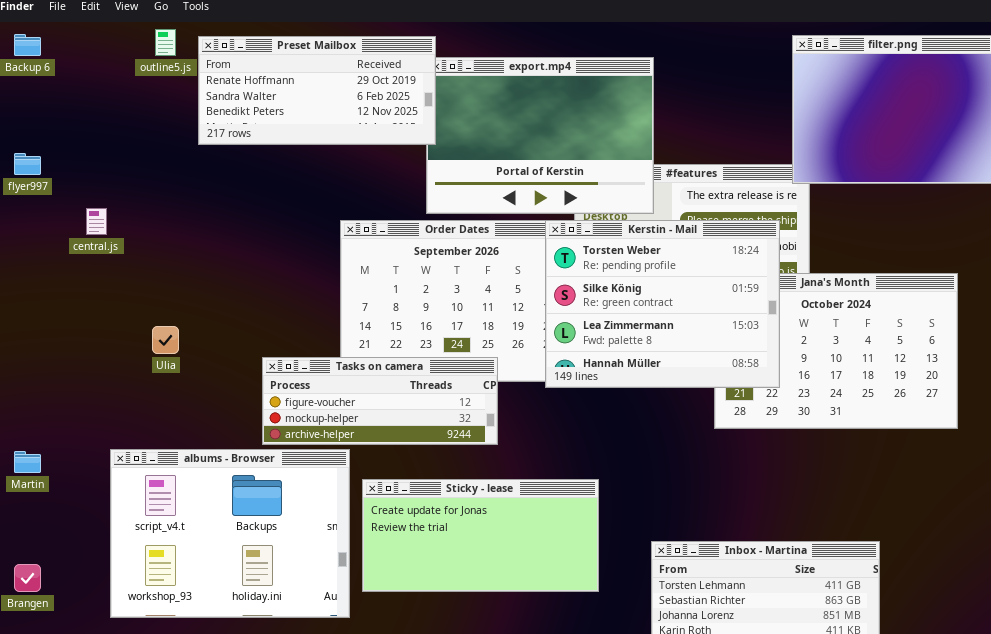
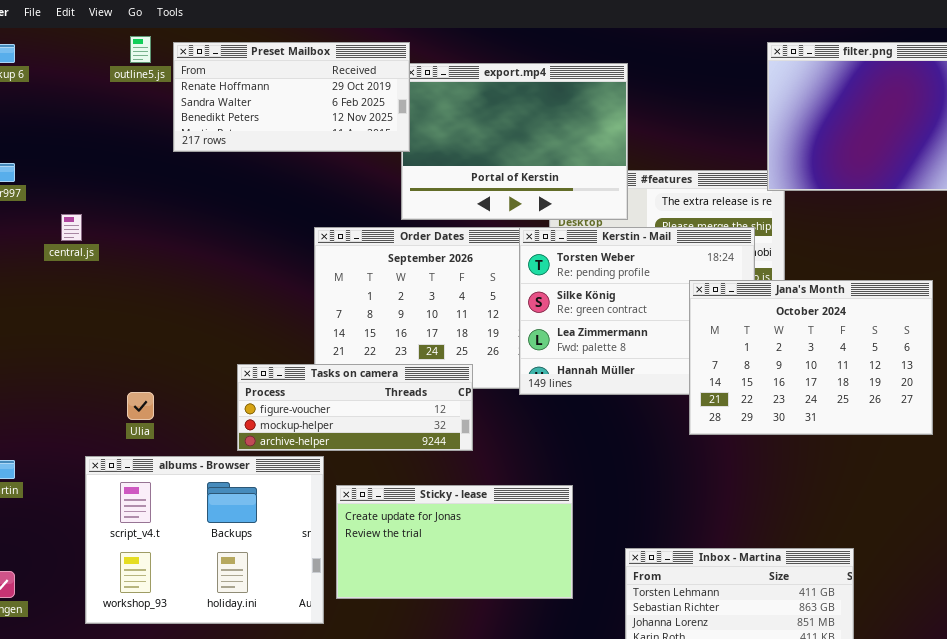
Jana's Month: [714,273,958,429] -> [689,280,933,435], raised
Ulia: [152,326,179,354] -> [127,392,154,420], moved

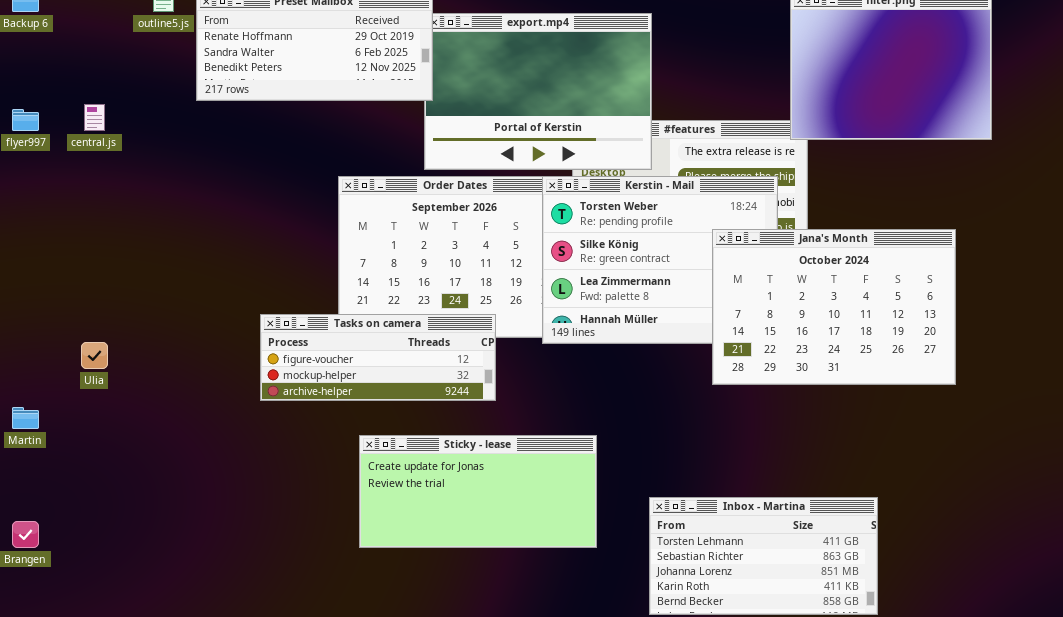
central.js: [61,214,82,241] -> [84,104,105,131], moved
Ulia: [127,392,154,420] -> [81,342,108,369], moved
albums - Browser: [85,456,324,624] -> none, closed

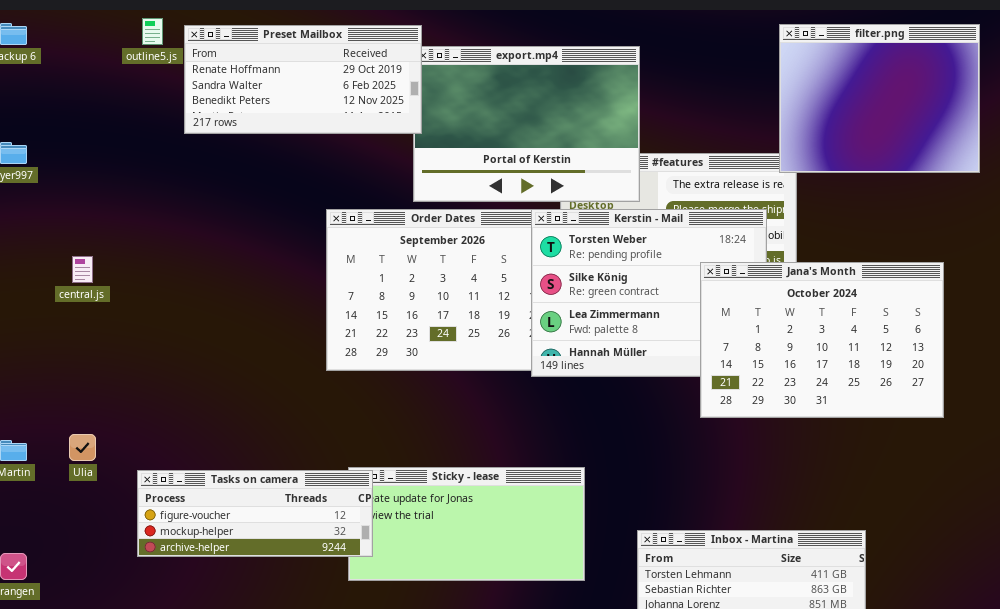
central.js: [84,104,105,131] -> [72,256,93,283], moved
Tasks on camera: [260,314,496,401] -> [137,470,373,557], moved
Ulia: [81,342,108,369] -> [69,434,96,461], moved

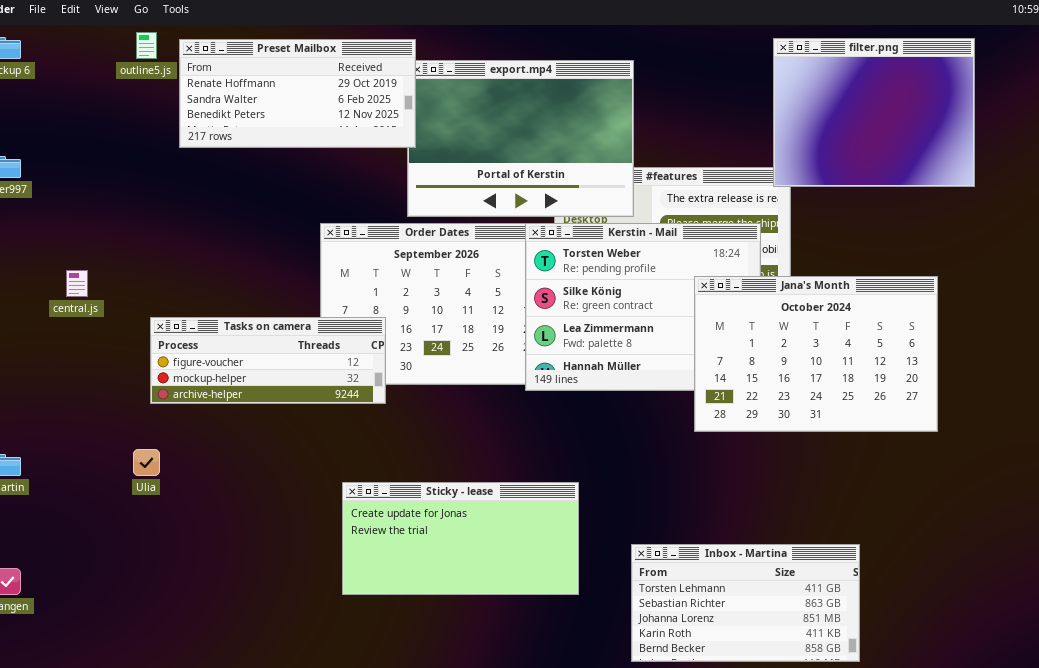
Ulia: [69,434,96,461] -> [133,449,160,476], moved
Tasks on camera: [137,470,373,557] -> [150,317,386,404], moved

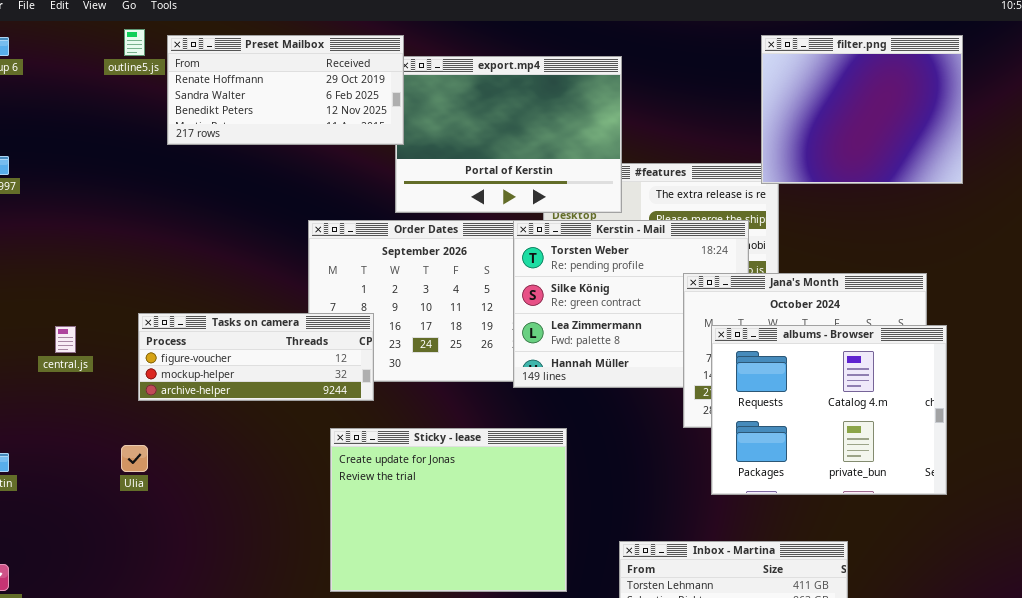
central.js: [66,270,88,297] -> [55,326,76,353], moved
albums - Browser: none -> [711,325,947,495], opened
Sticky - lease: [342,482,579,595] -> [330,428,567,592], resized

